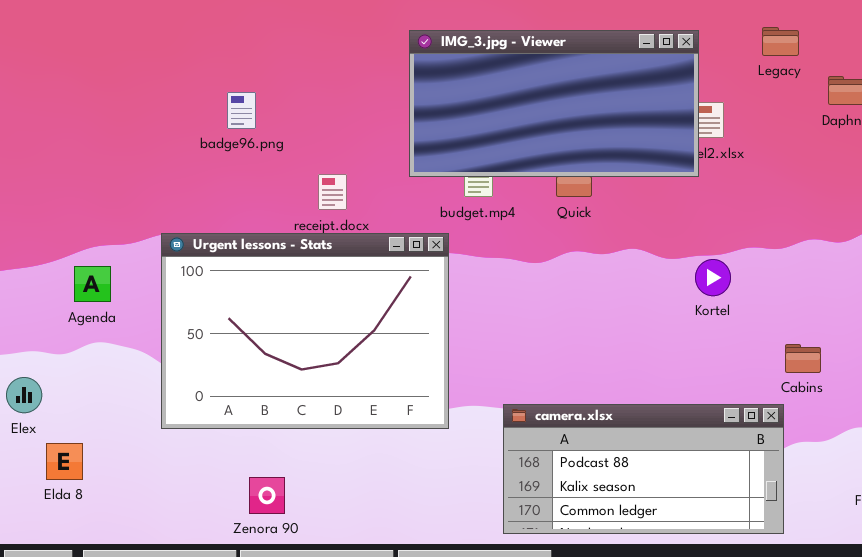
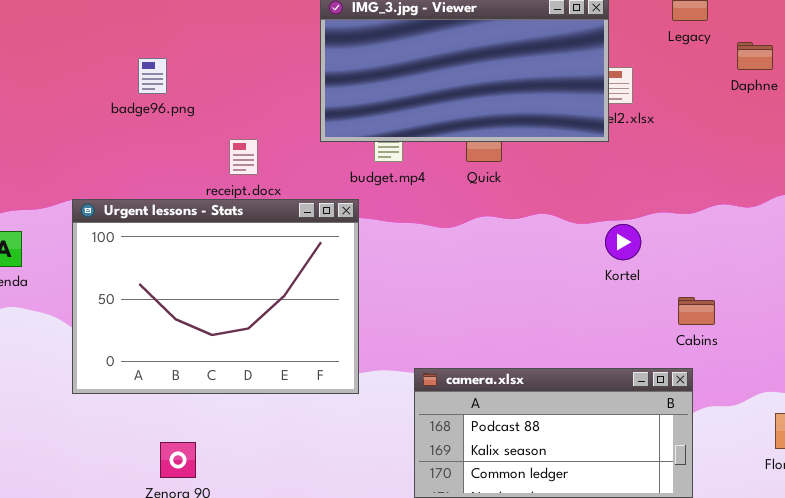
Cabins: [785,344,821,373] -> [678,297,715,325], moved

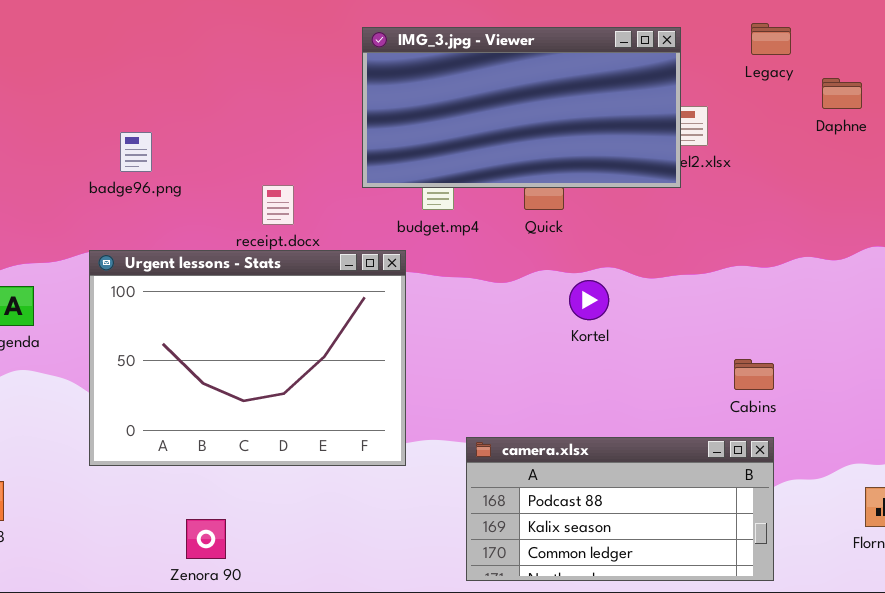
badge96.png: [138,58,167,94] -> [120,132,152,172], moved
Kortel: [605,224,641,260] -> [569,280,609,320], moved
Cabins: [678,297,715,325] -> [734,359,774,390], moved

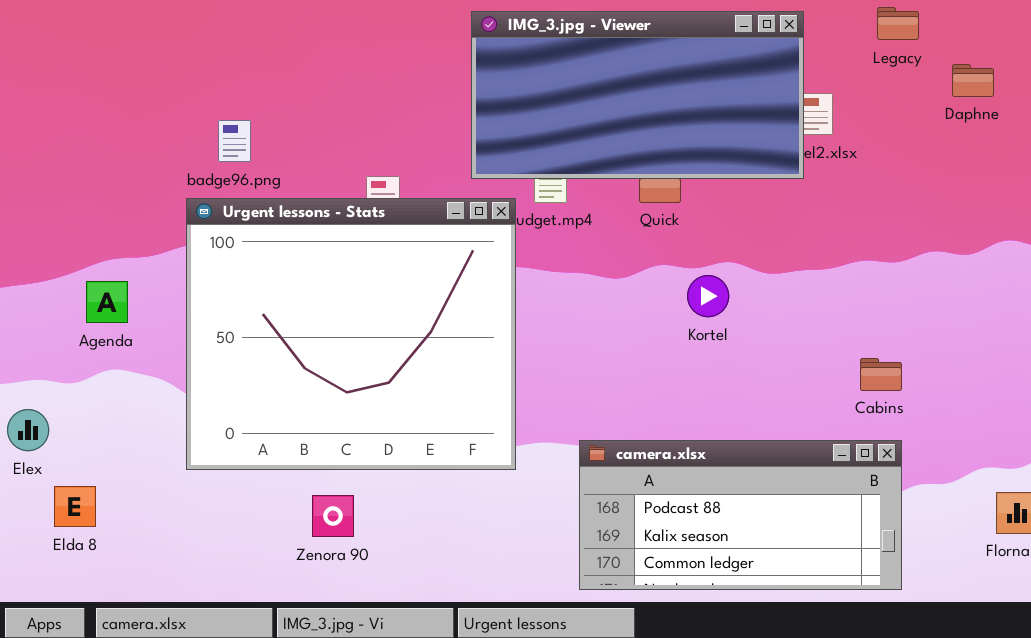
Urgent lessons - Stats: [89,250,406,466] -> [186,198,516,470], resized
Zenora 90: [186,519,226,559] -> [312,495,354,537], moved

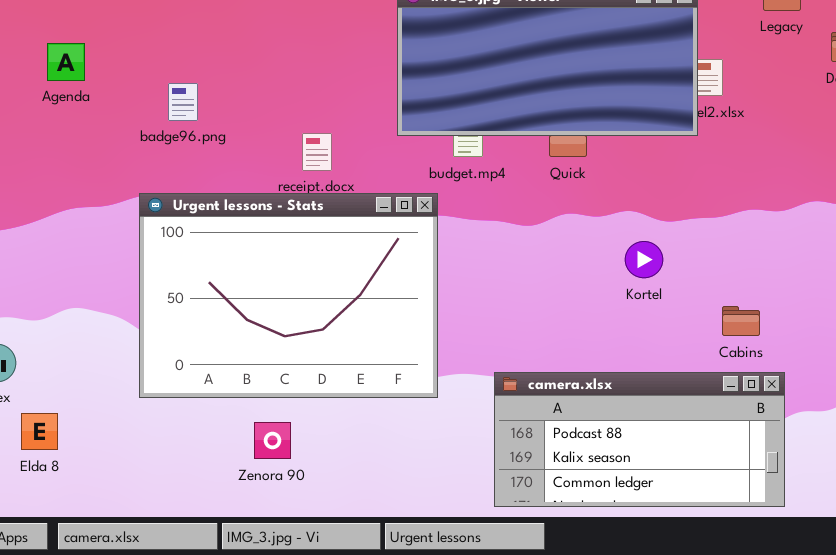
Urgent lessons - Stats: [186,198,516,470] -> [139,193,438,398], resized
Kortel: [687,275,729,317] -> [625,241,663,278], moved
Agenda: [86,281,128,323] -> [47,43,85,81], moved
Cabins: [860,358,902,391] -> [722,306,760,336], moved

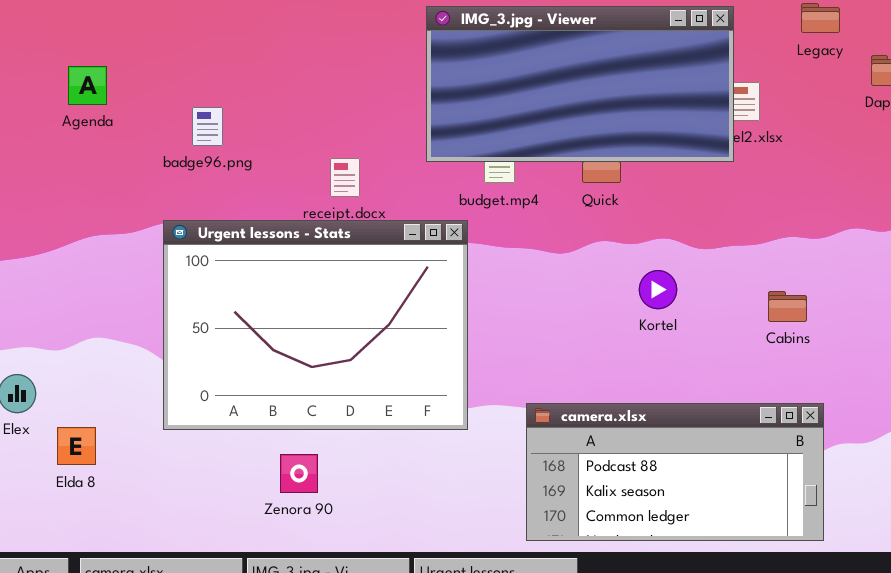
Kortel: [625,241,663,278] -> [639,270,677,309], moved
Cabins: [722,306,760,336] -> [768,291,807,322], moved
Elda 8: [21,413,58,450] -> [57,427,96,465], moved

